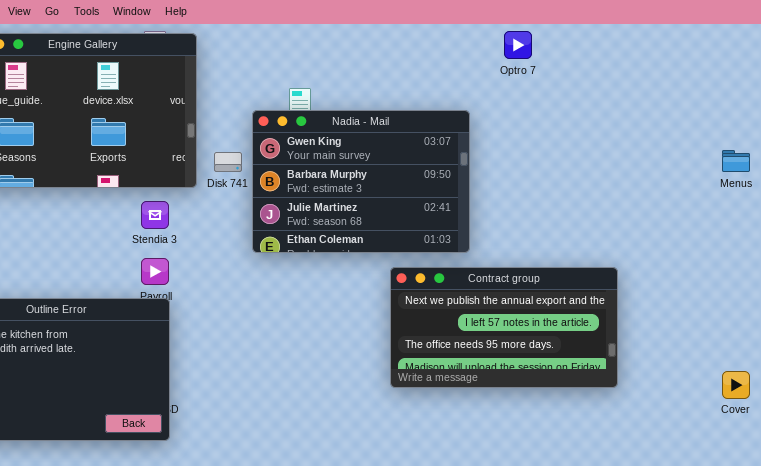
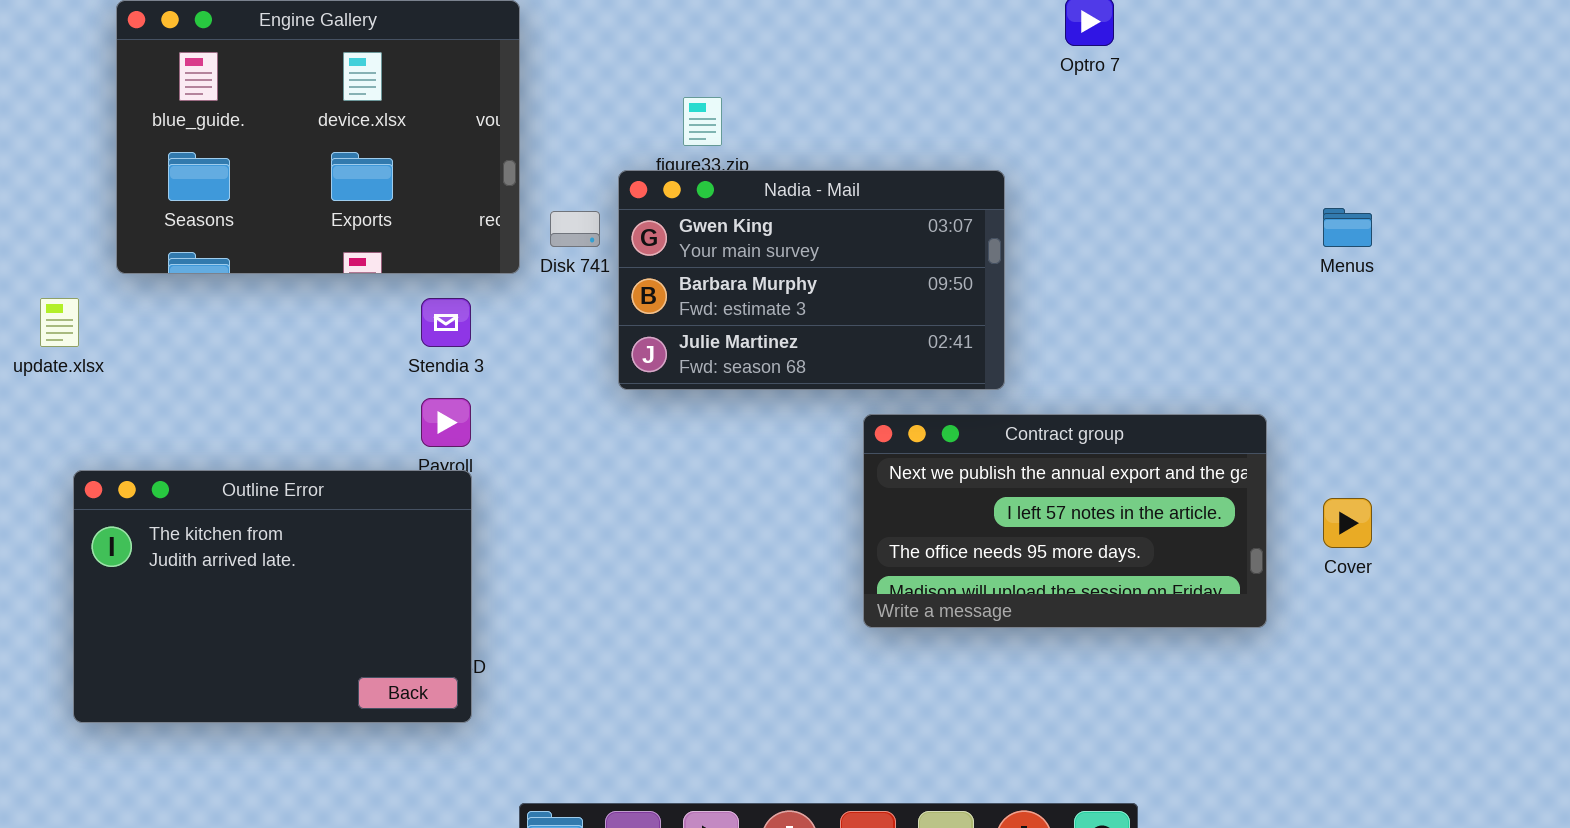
Nadia - Mail: [252,110,470,253] -> [618,170,1005,390], resized
Menus: [722,150,750,172] -> [1323,208,1372,247], moved
Cover: [722,371,750,399] -> [1323,498,1372,548], moved

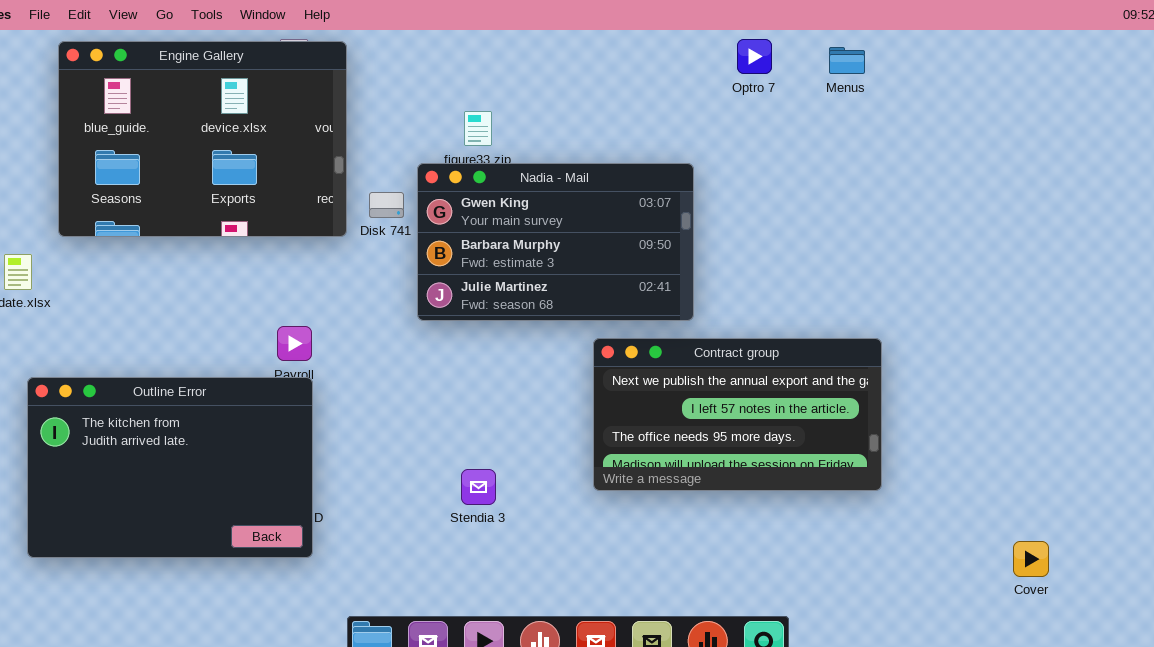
Menus: [1323,208,1372,247] -> [829,47,865,74], moved
Stendia 3: [421,298,471,347] -> [461,469,496,505], moved
Cover: [1323,498,1372,548] -> [1013,541,1049,577], moved

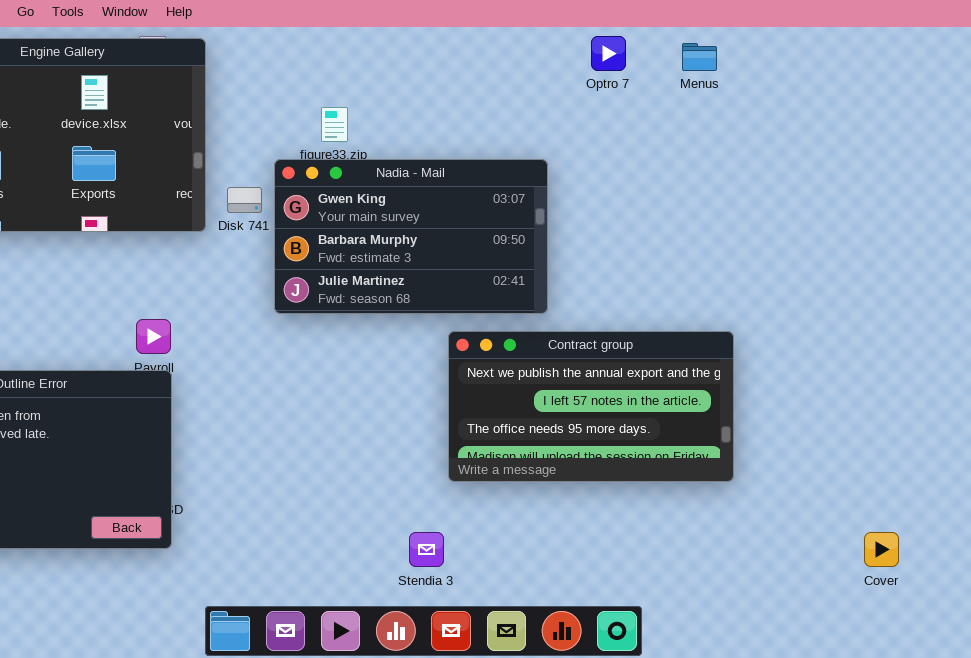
Stendia 3: [461,469,496,505] -> [409,532,444,567], moved

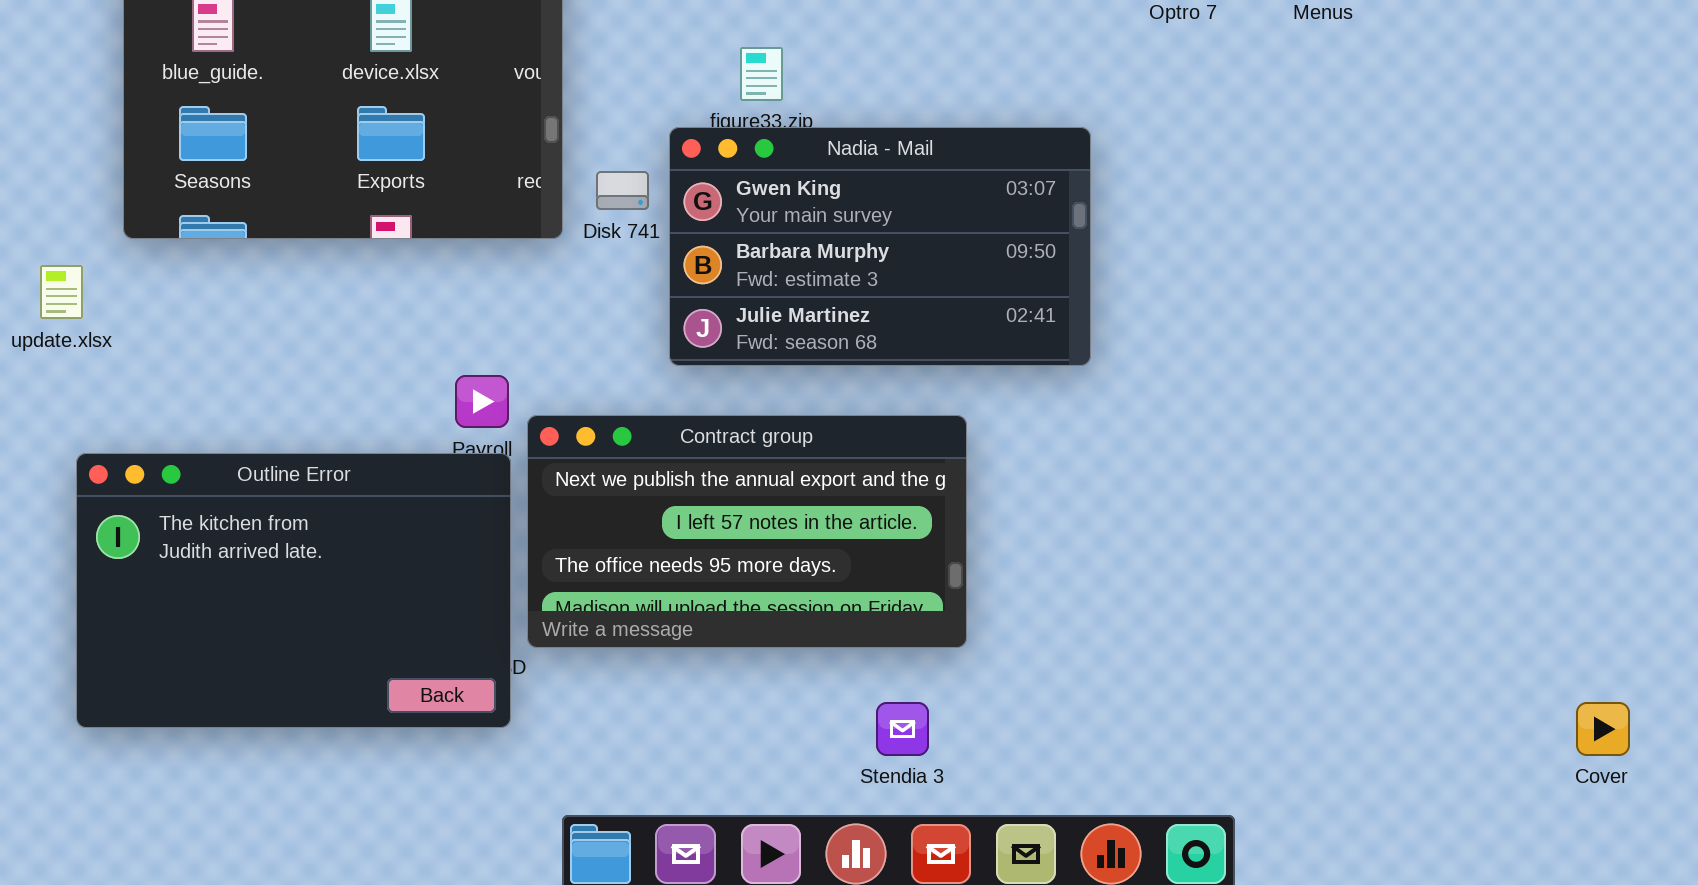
Contract group: [448,331,734,482] -> [527,415,967,648], moved

